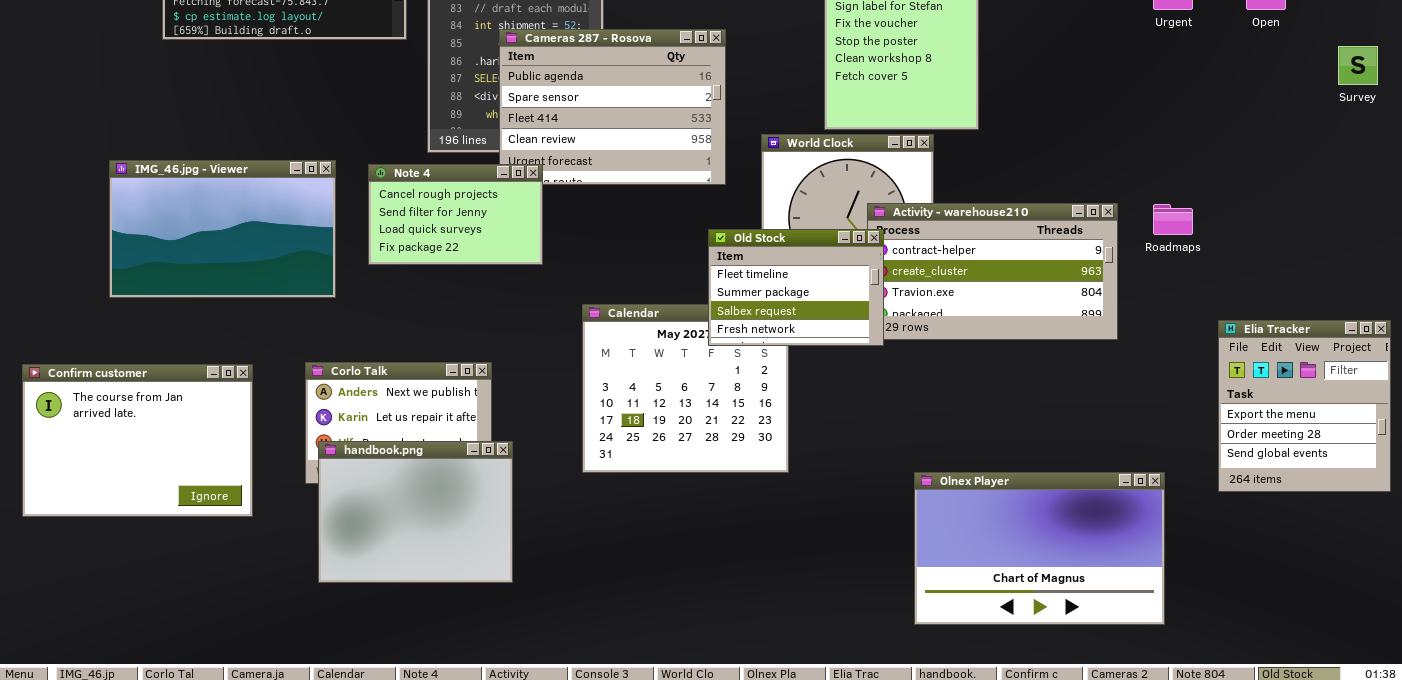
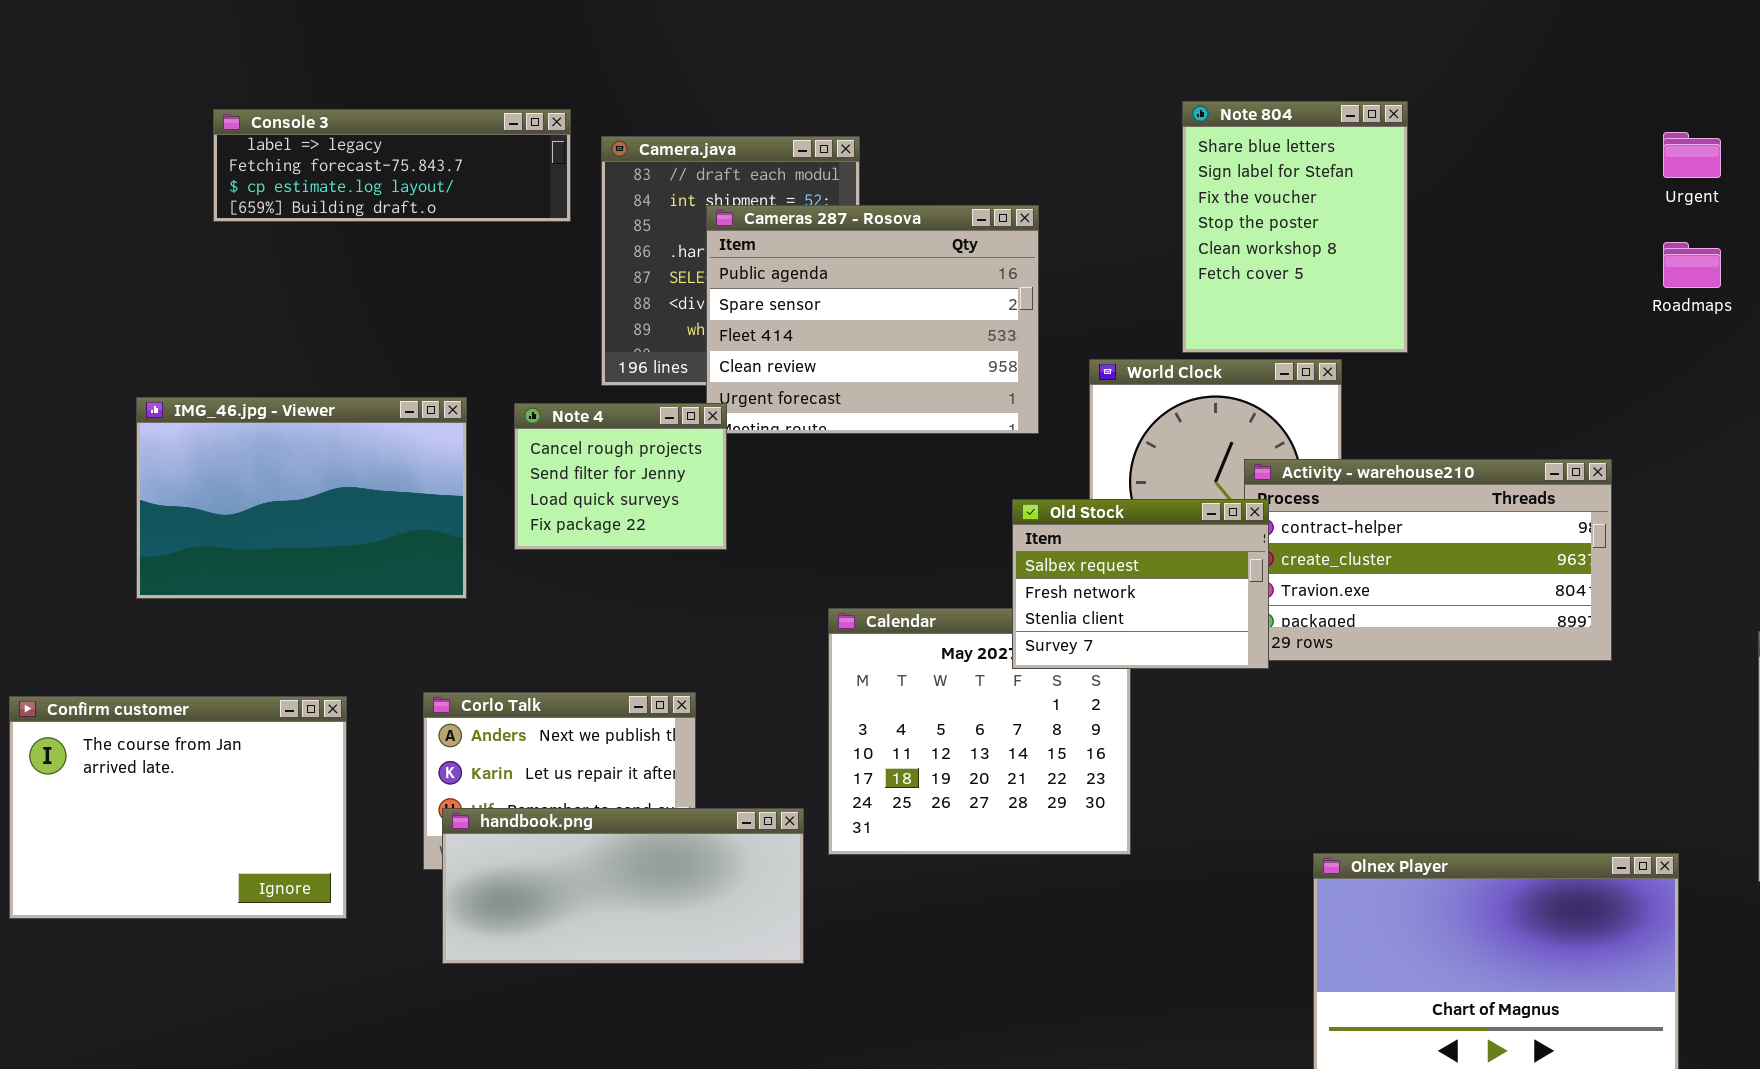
Note 4: [368,164,543,265] -> [514,403,727,550], resized
Roadmaps: [1153,204,1193,235] -> [1663,242,1721,288], moved
Old Stock: [708,229,884,346] -> [1012,499,1269,669], scrolled down 2 rows
handbook.png: [318,441,513,583] -> [442,808,804,964], resized

